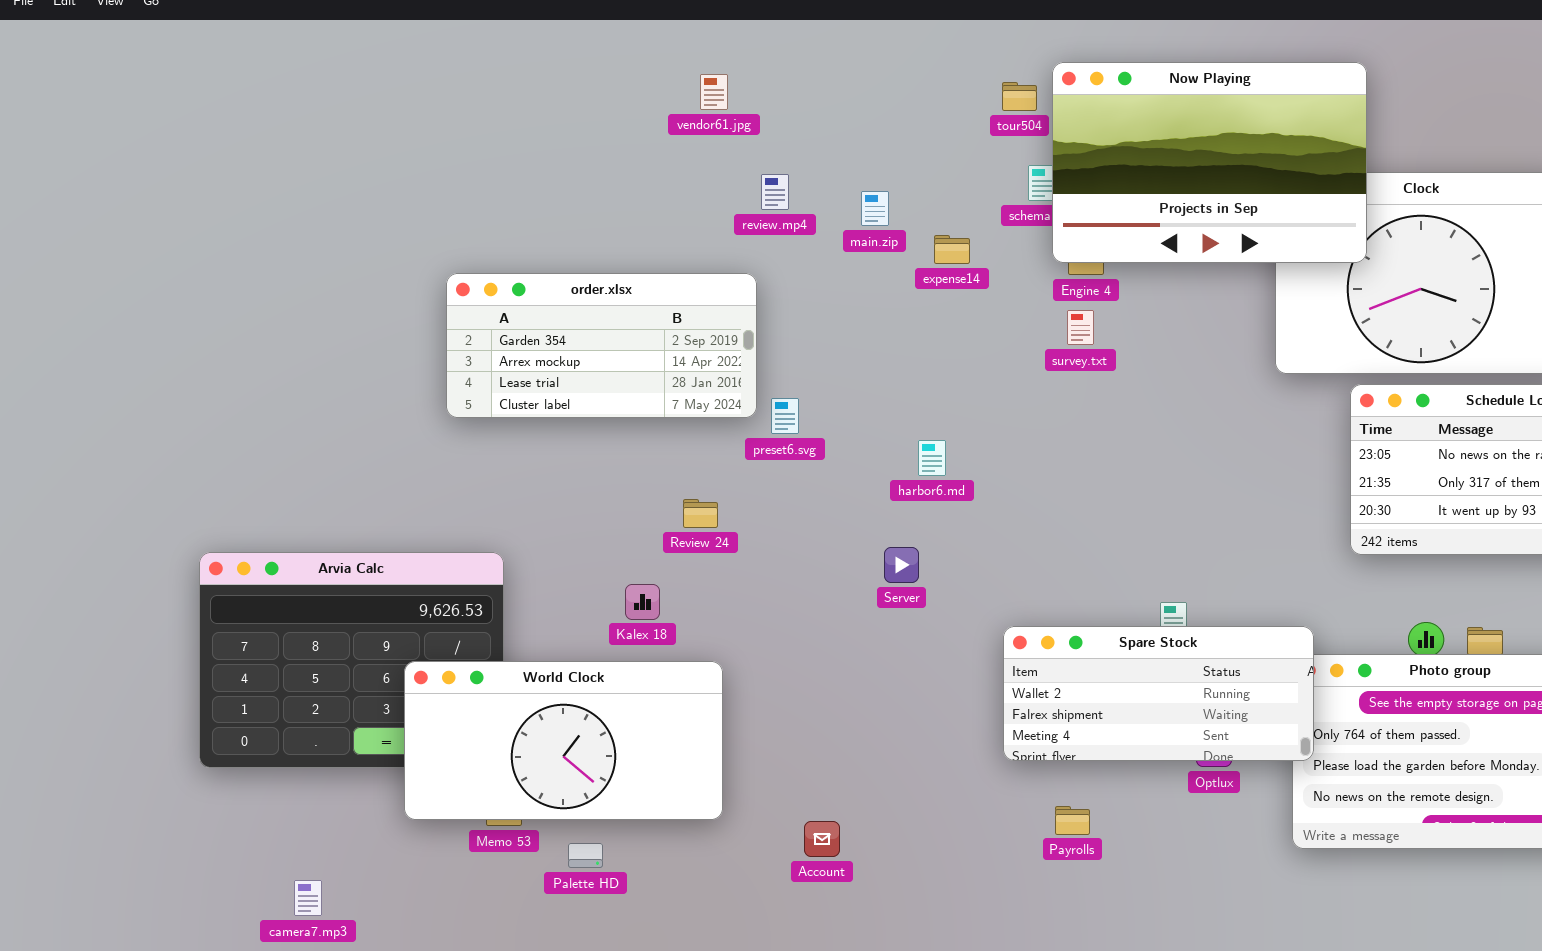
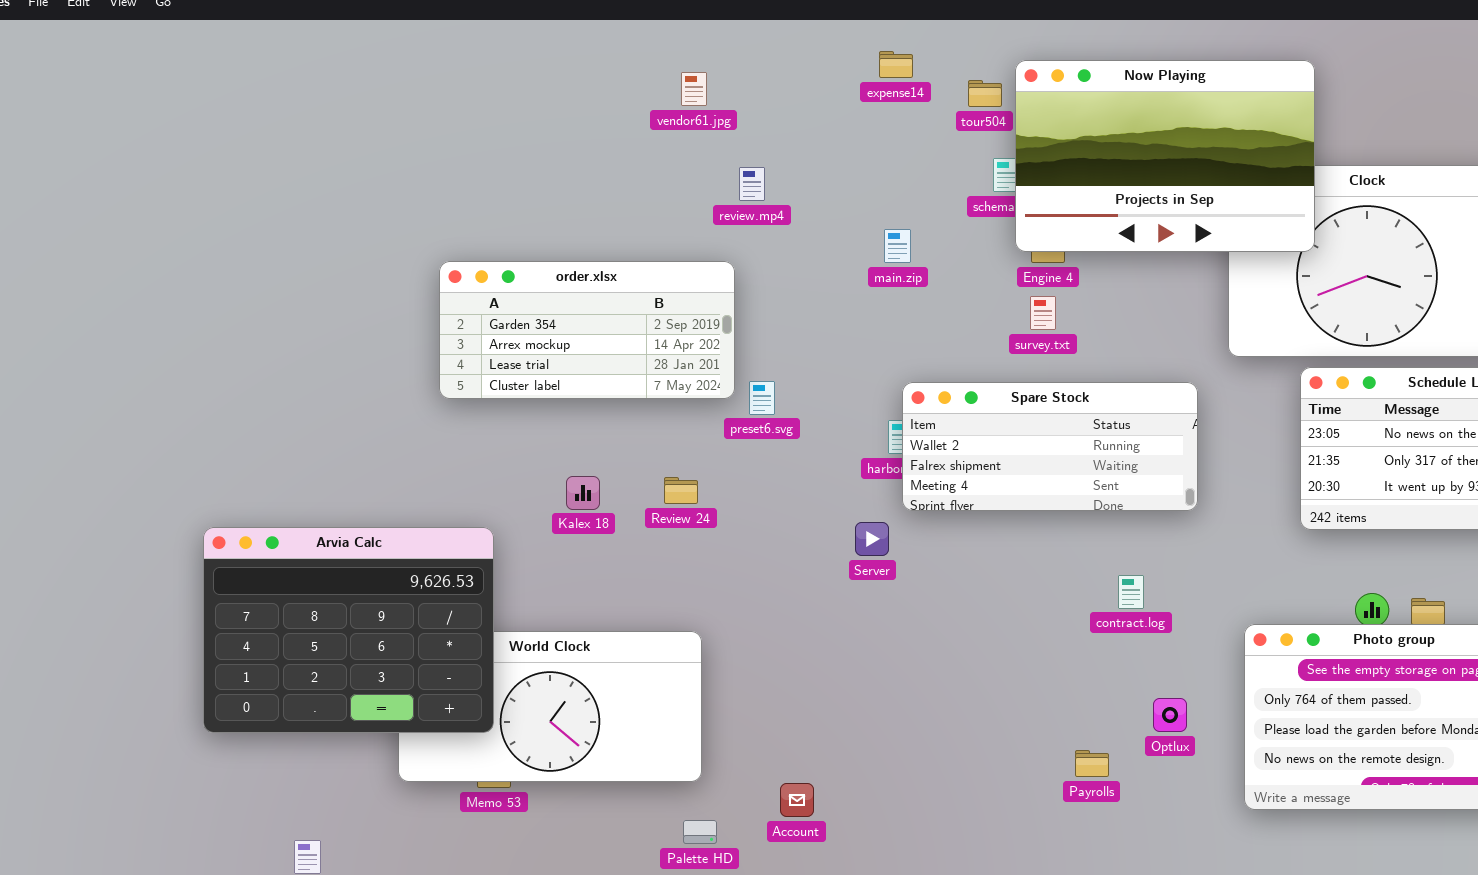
main.zip: [861,191,889,226] -> [884,229,911,263], moved
expense14: [934,235,970,264] -> [879,51,913,78], moved
Arvia Calc: [199,552,504,768] -> [203,527,494,733], raised
Kalex 18: [625,584,660,620] -> [566,476,600,510], moved
Spare Stock: [1003,626,1314,761] -> [902,382,1198,511], moved
Payrolls: [1055,806,1090,835] -> [1075,750,1109,777], moved
Palette HD: [568,843,603,868] -> [683,820,717,844], moved

